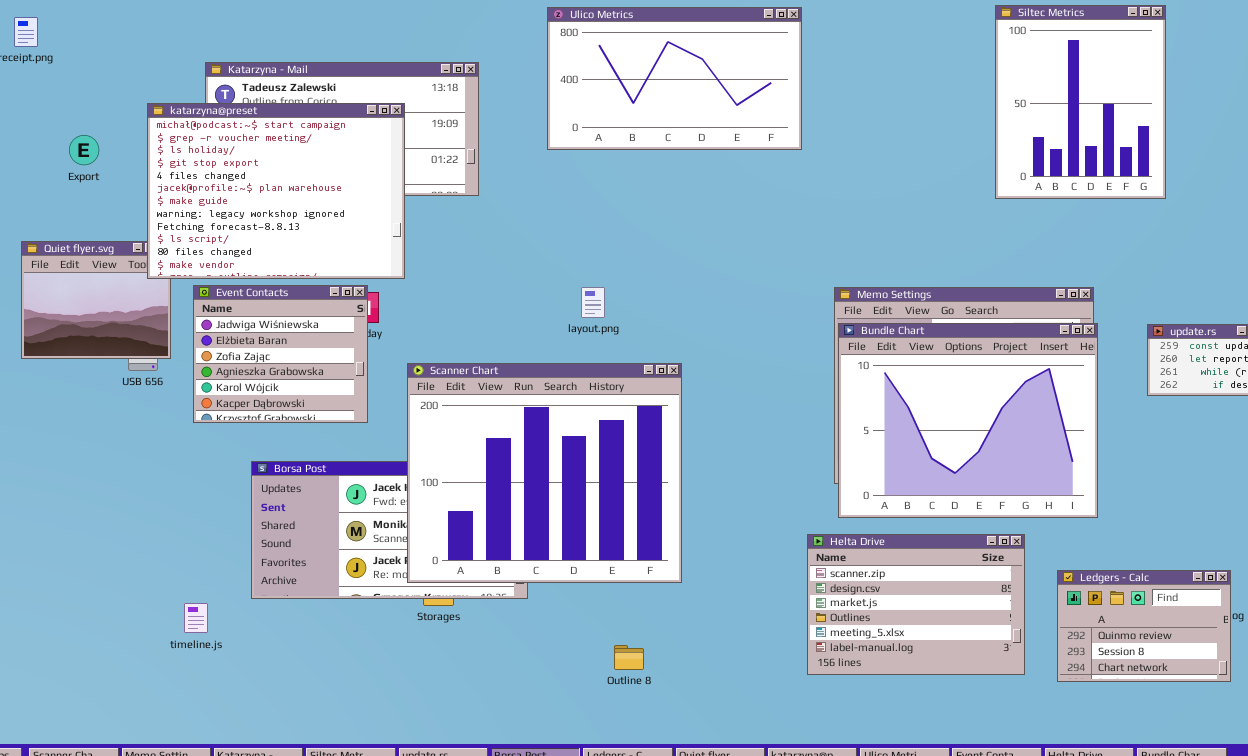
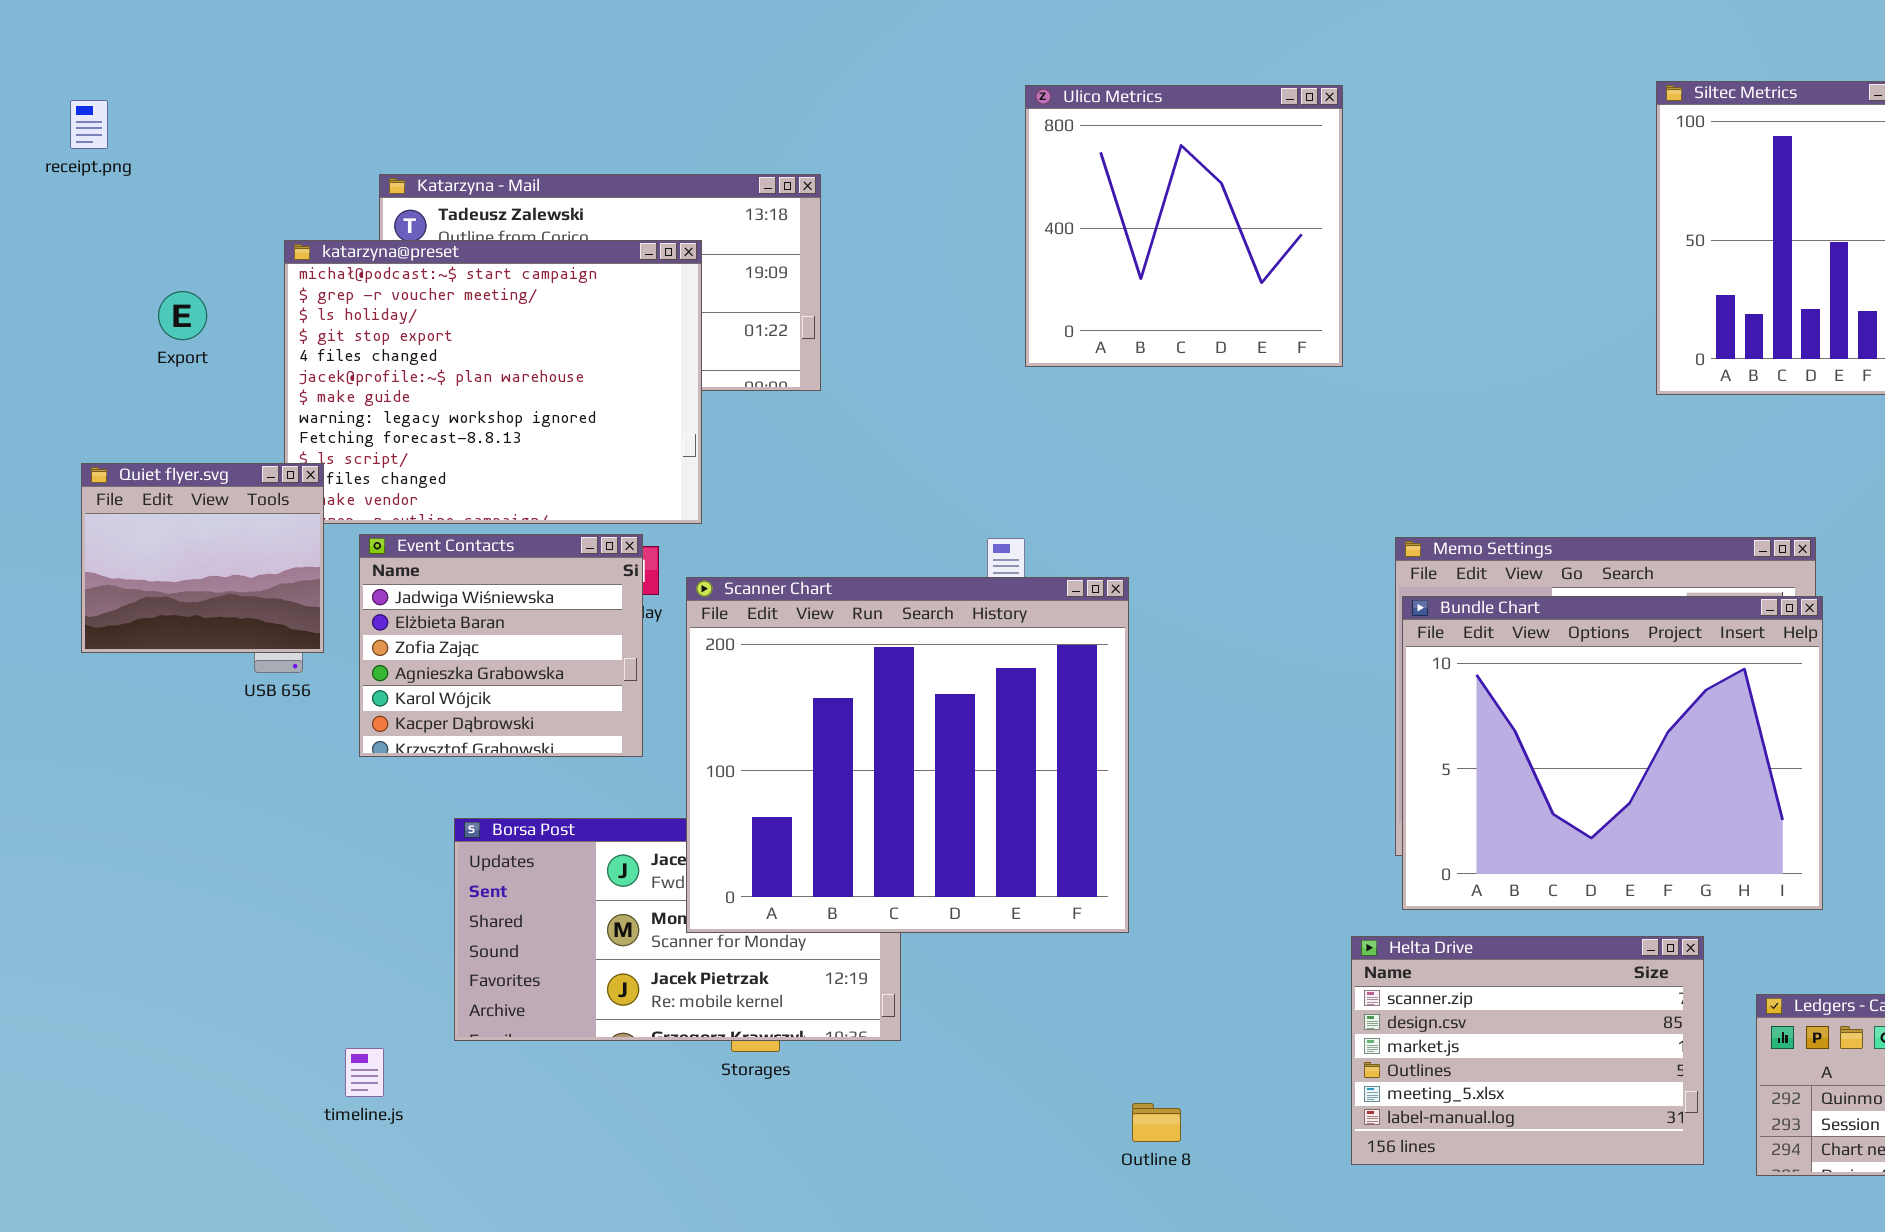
Ulico Metrics: [547,7,802,150] -> [1025,85,1343,367], resized
Quiet flyer.svg: [21,241,171,359] -> [81,463,324,653], raised
Scanner Chart: [407,363,682,583] -> [686,577,1129,933], moved
Outline 8: [614,645,644,670] -> [1132,1103,1181,1142], moved

